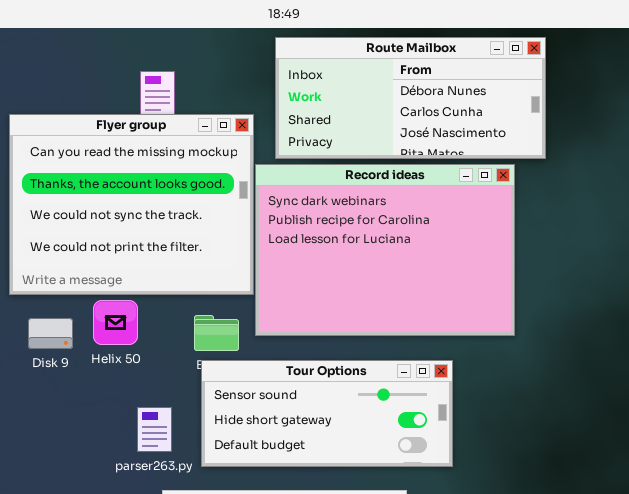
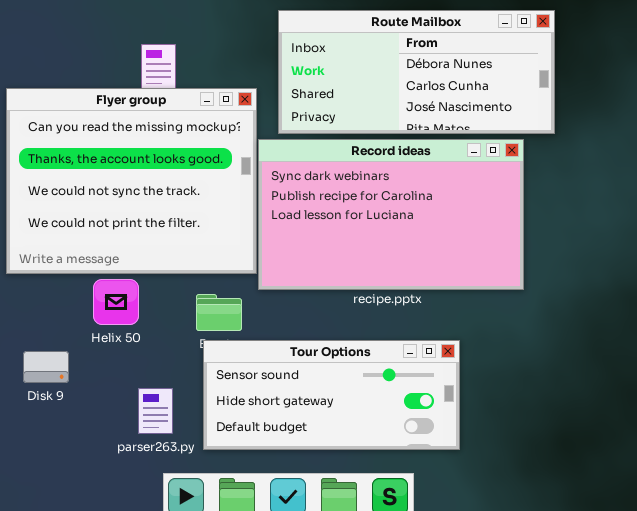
Record ideas: [255,164,515,336] -> [258,139,524,290], resized
Disk 9: [28,318,73,349] -> [23,351,69,383], moved

